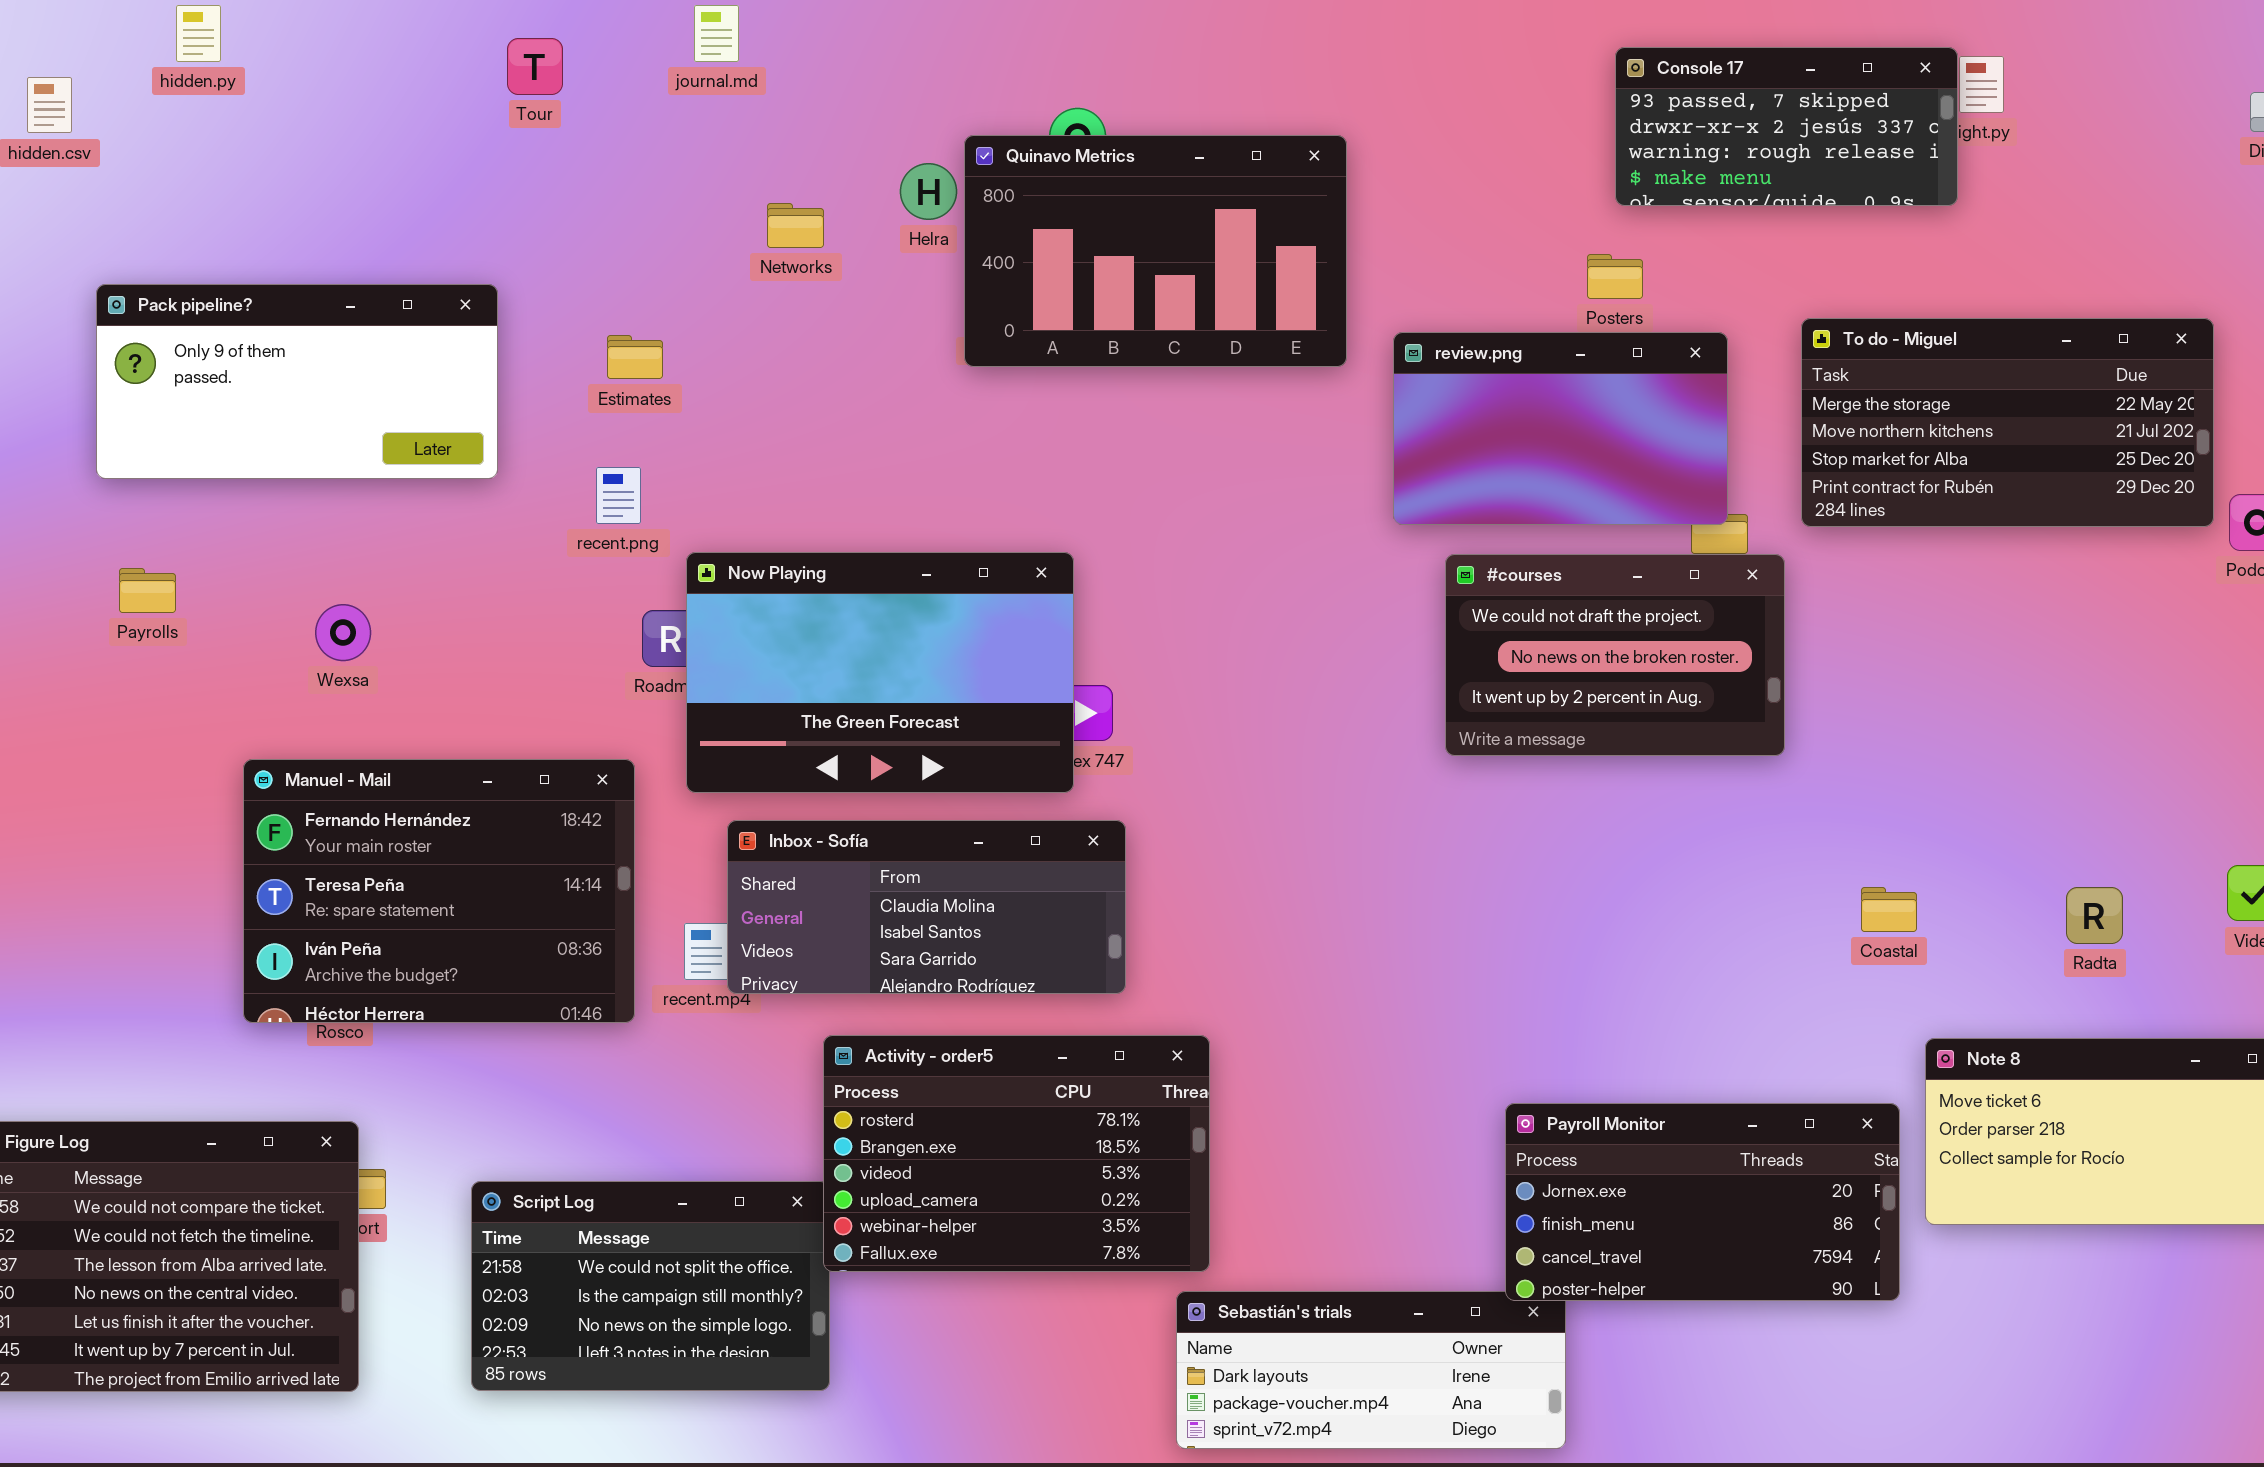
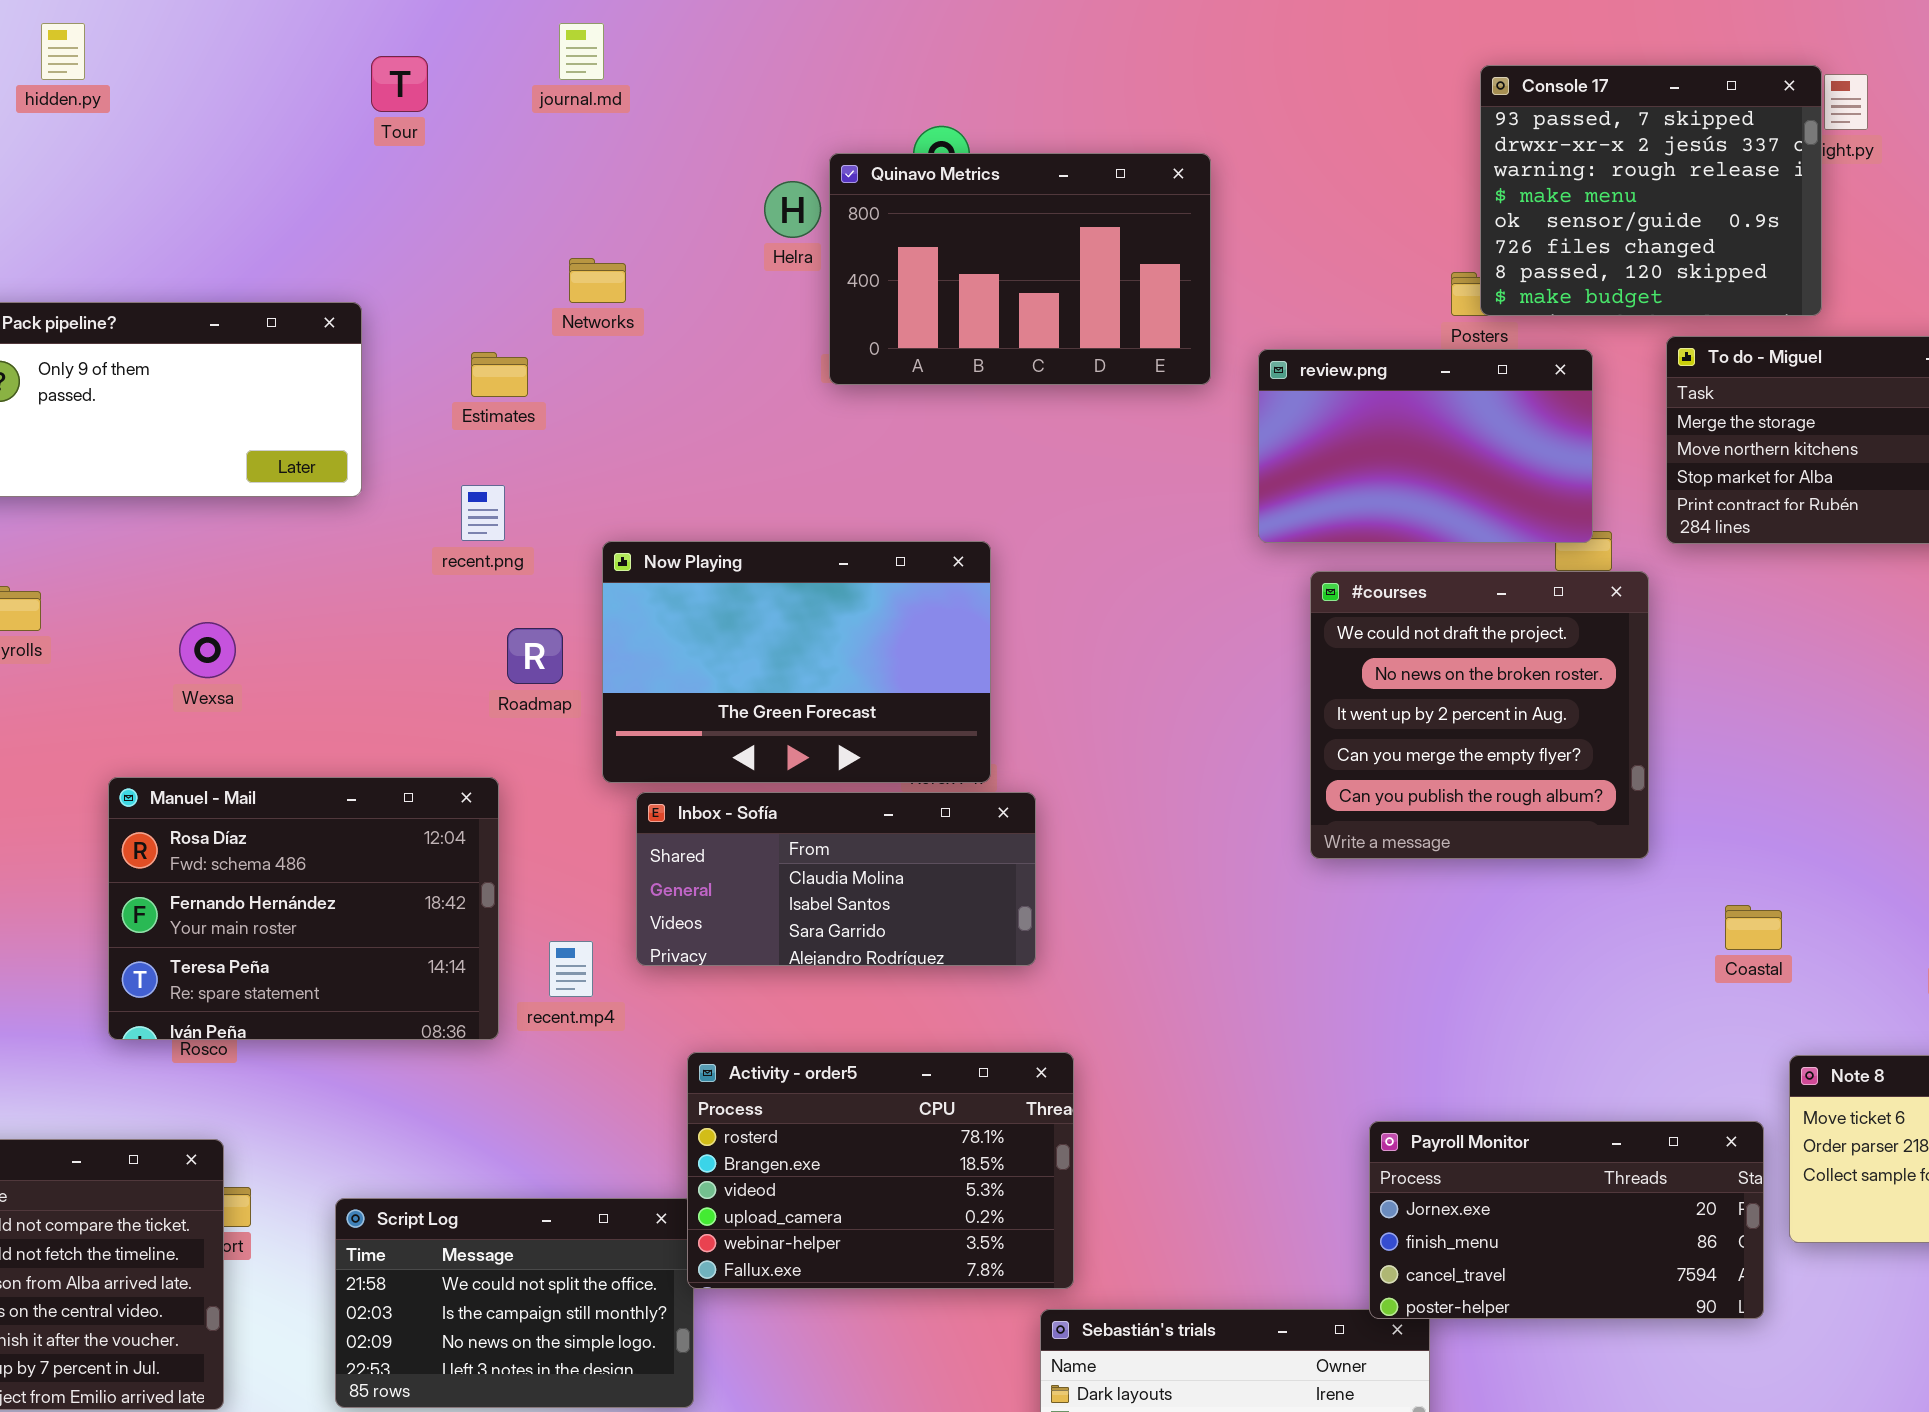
Console 17: [1615,47,1958,206] -> [1480,65,1822,316], resized
Networks: [767,203,824,248] -> [569,258,626,303], moved
Now Playing: [686,552,1074,793] -> [602,541,991,783], moved
#courses: [1445,554,1785,756] -> [1310,571,1649,859], resized
Manuel - Mail: [243,759,635,1023] -> [108,777,499,1040], scrolled up 1 row
Inbox - Sofía: [727,820,1126,994] -> [636,792,1036,966], moved

